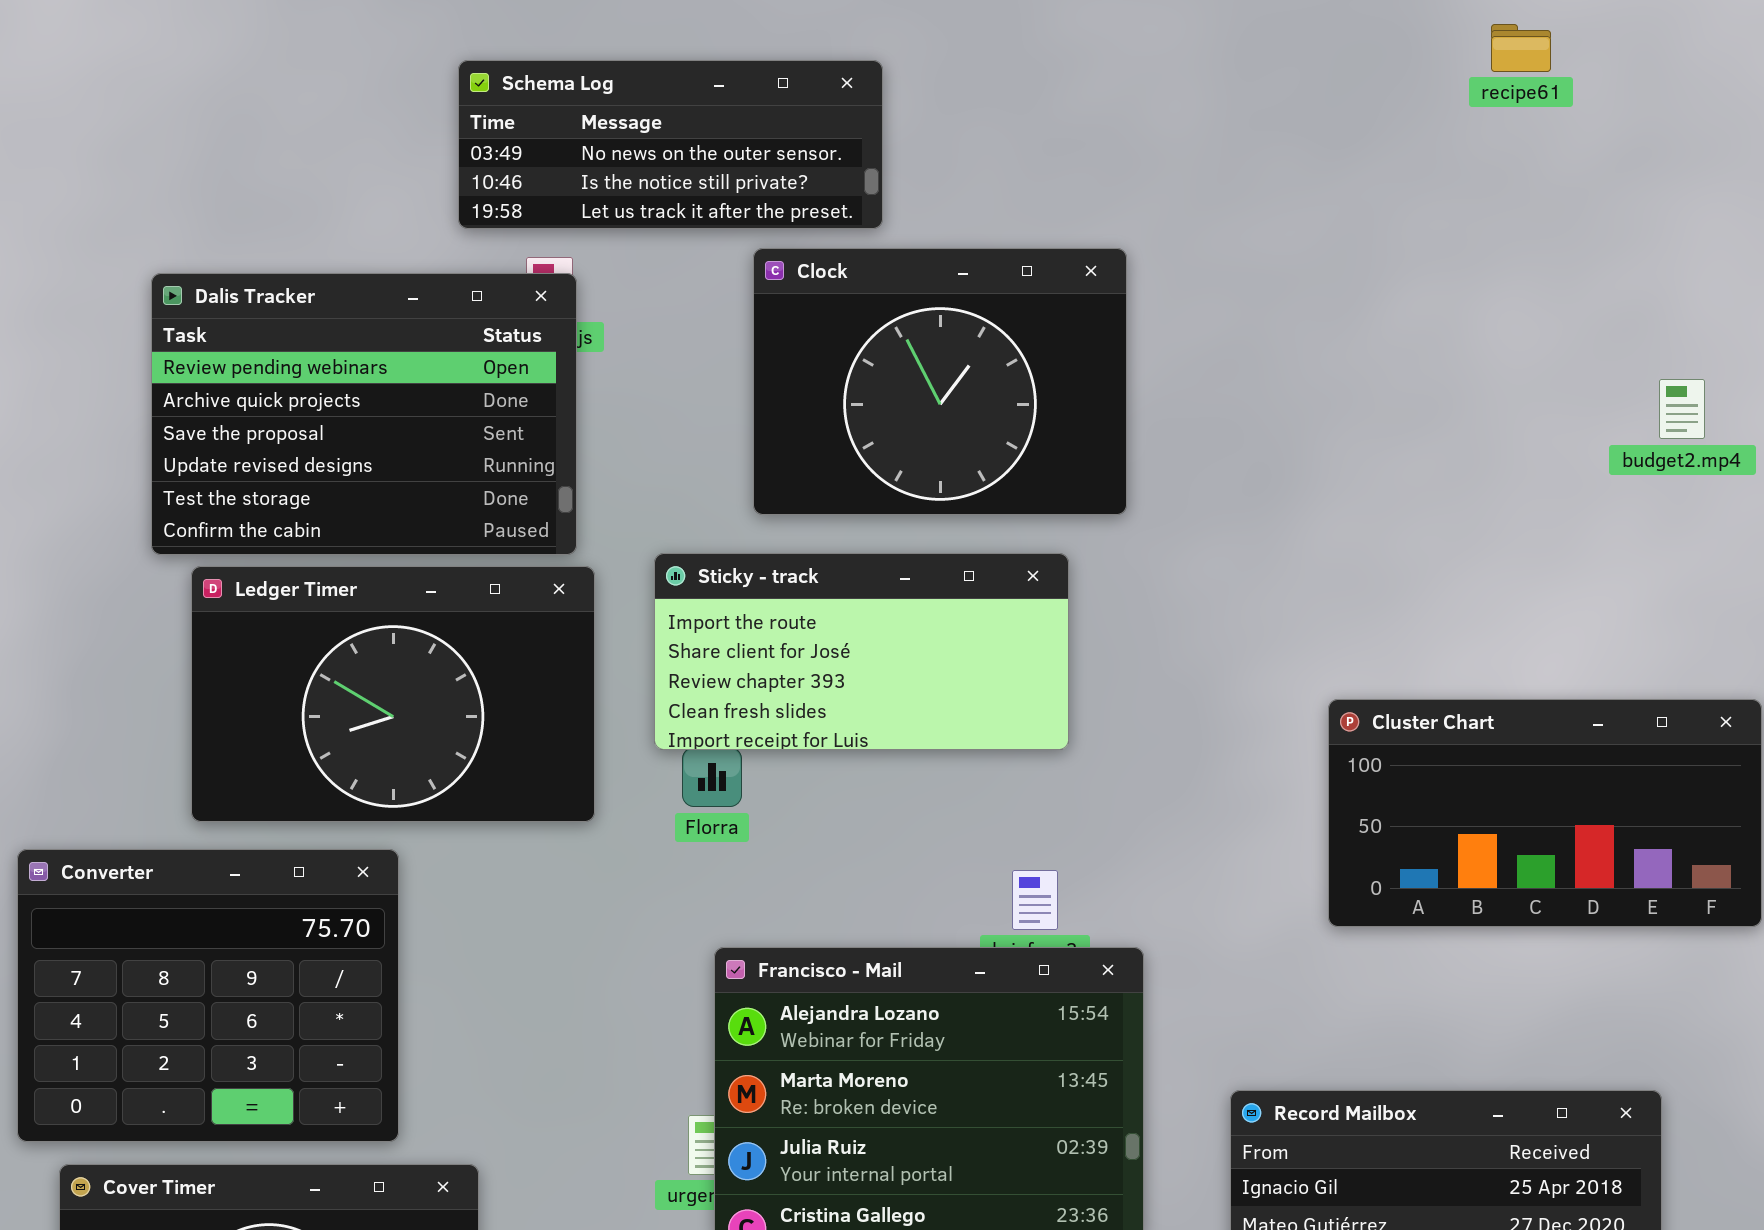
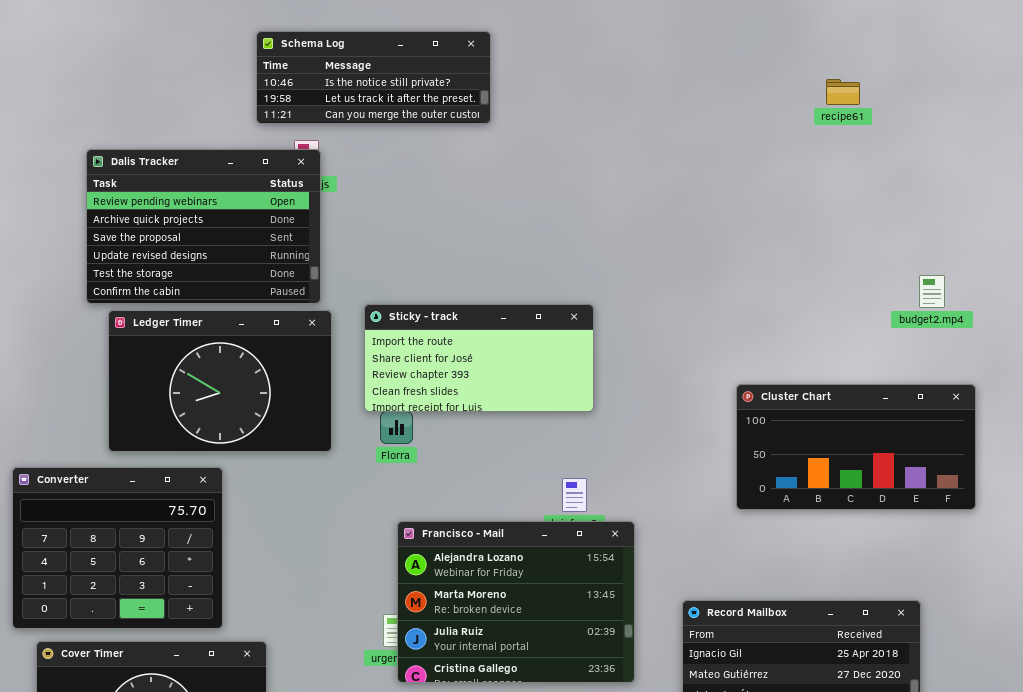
recipe61: [1491,24,1551,72] -> [826,79,860,105], moved
Schema Log: [458,60,883,229] -> [256,31,491,124], scrolled down 1 row
Clock: [753,248,1127,515] -> none, closed
budget2.mp4: [1659,379,1705,439] -> [919,275,945,308], moved

